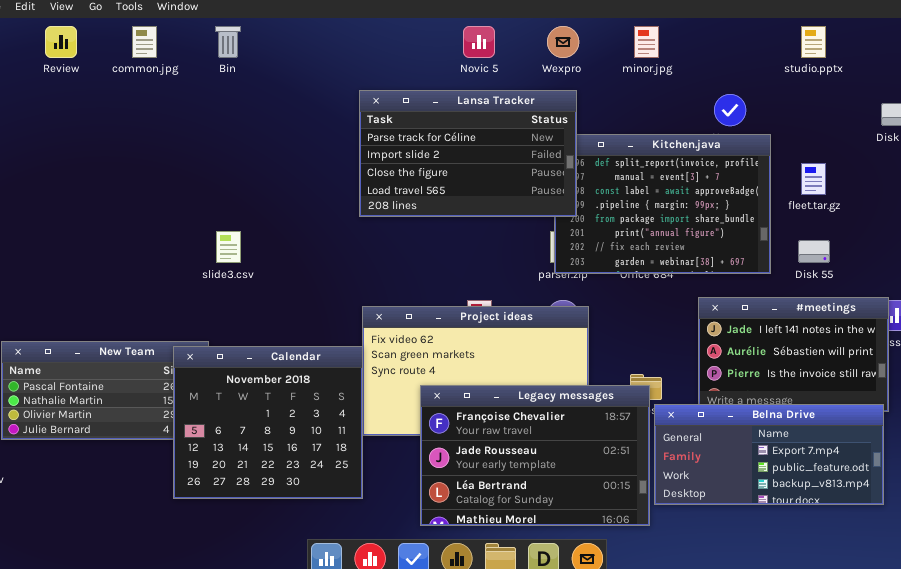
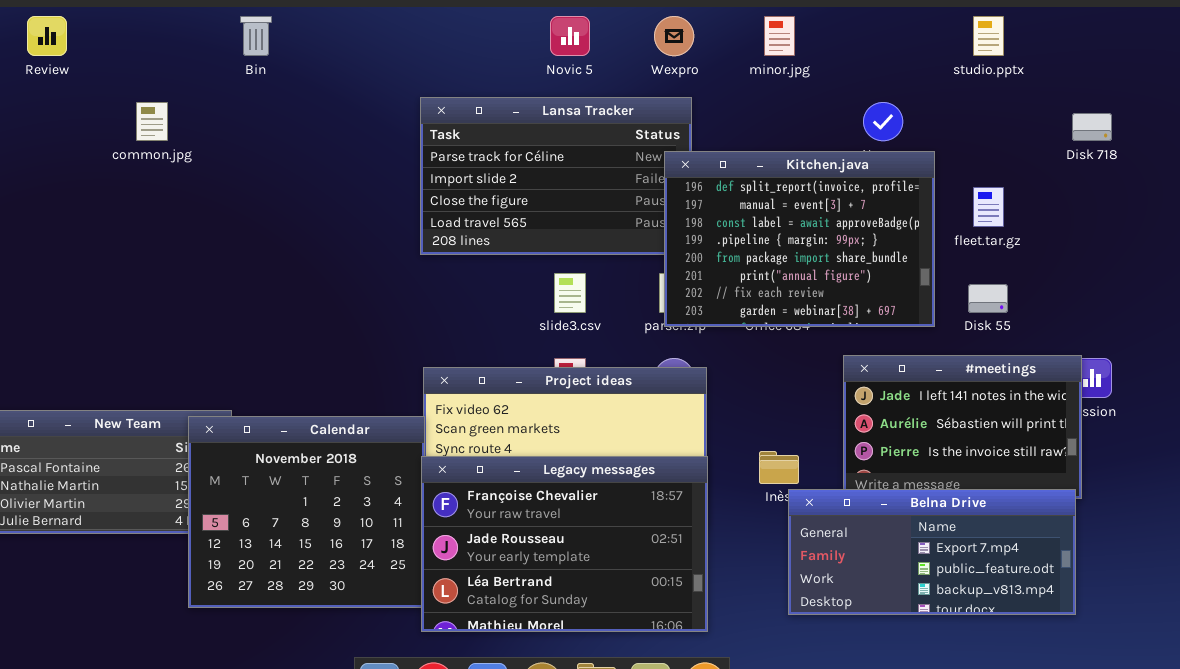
common.jpg: [132,26,157,58] -> [136,102,168,141], moved
Kitchen.java: [554,134,771,274] -> [664,151,935,327], raised
slide3.csv: [216,231,241,263] -> [554,273,586,313], moved
Legacy messages: [420,385,650,526] -> [421,456,708,632], moved

